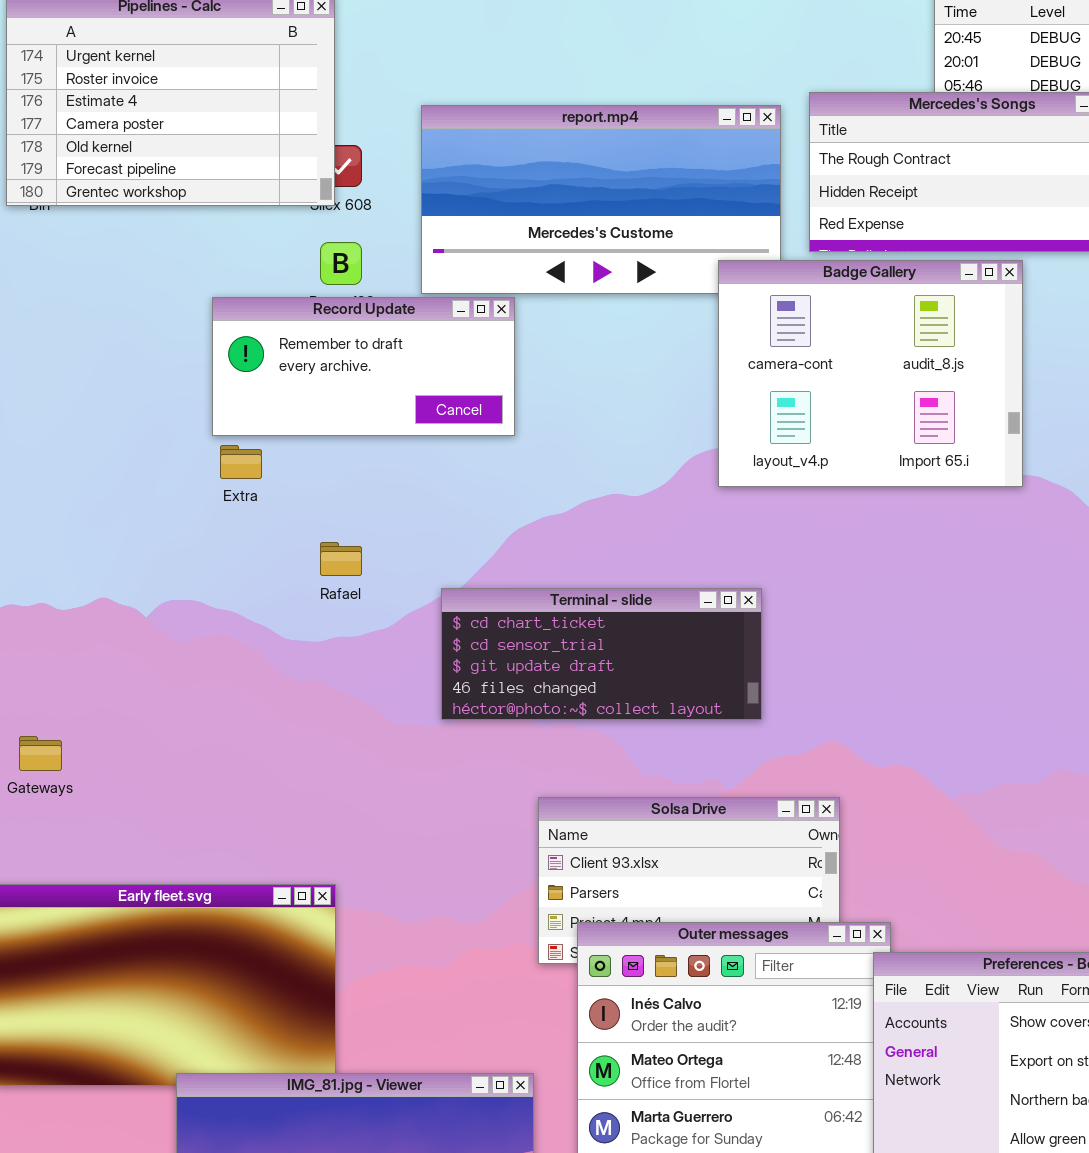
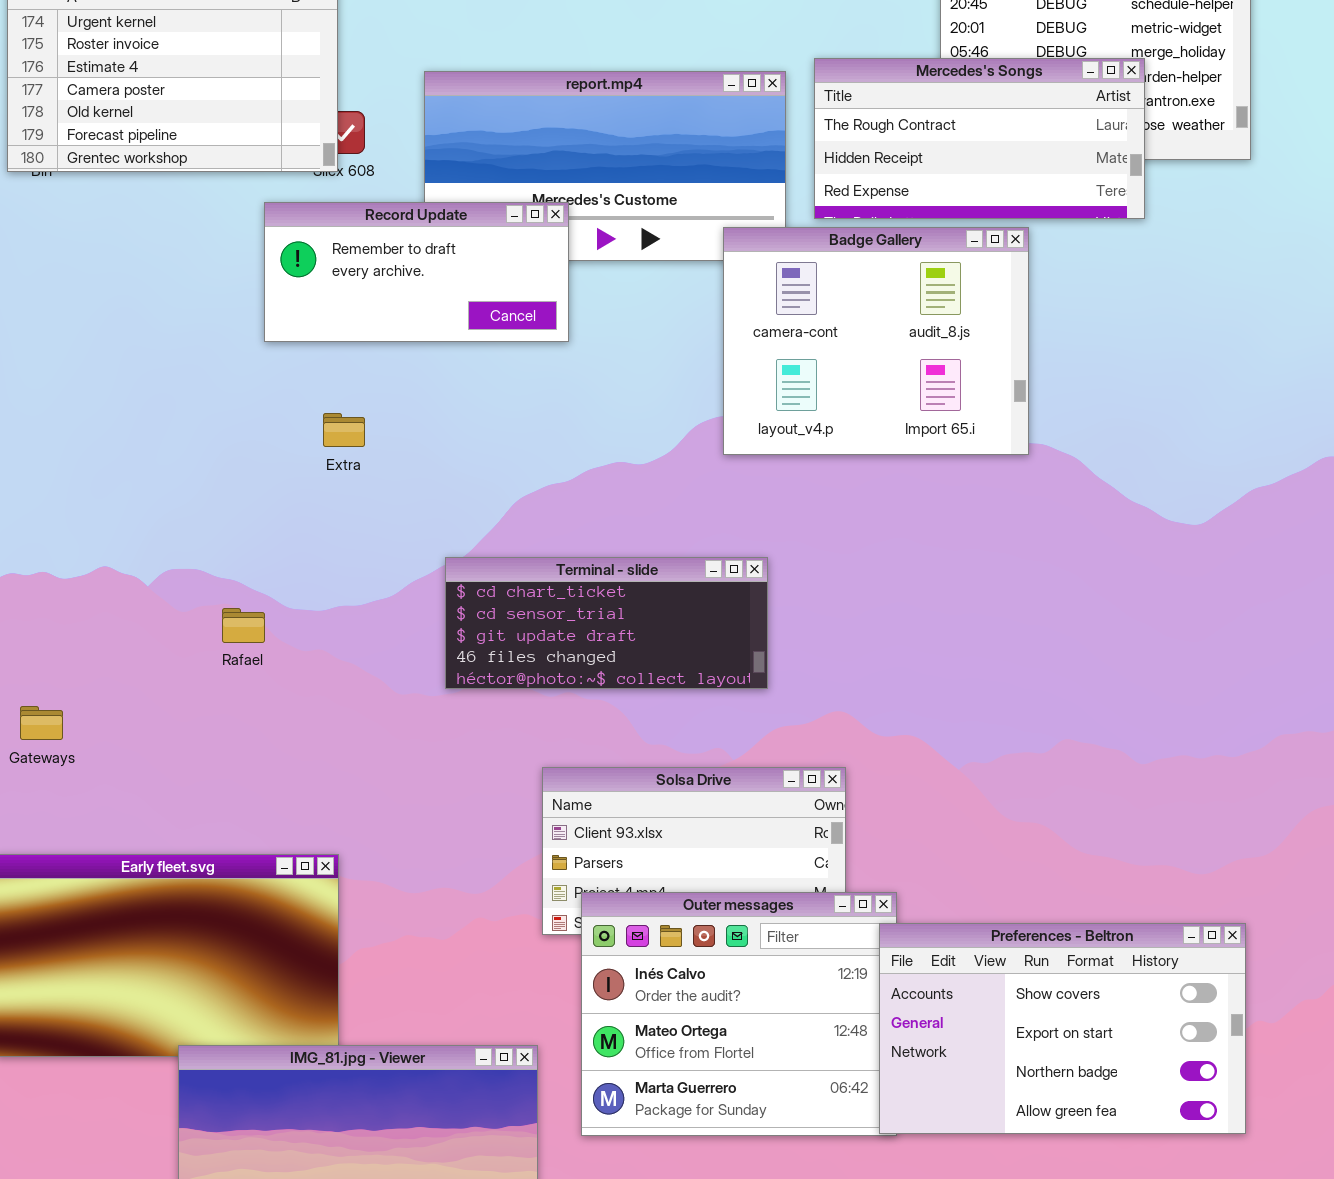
Record Update: [212,297,515,436] -> [264,202,569,342], moved
Extra: [220,445,262,479] -> [323,413,365,447], moved
Rafael: [320,542,362,576] -> [222,608,265,643], moved

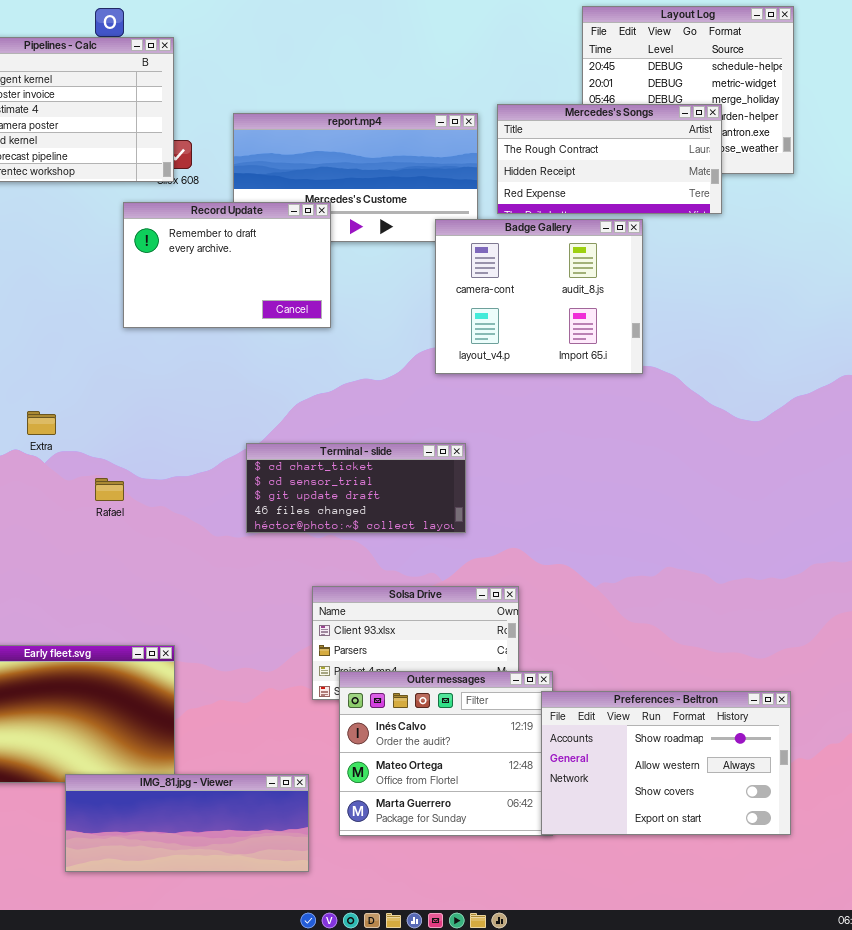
Record Update: [264,202,569,342] -> [123,202,331,328], resized
Extra: [323,413,365,447] -> [27,411,56,435], moved
Preferences - Beltron: [879,923,1246,1134] -> [541,691,791,835], scrolled up 2 rows

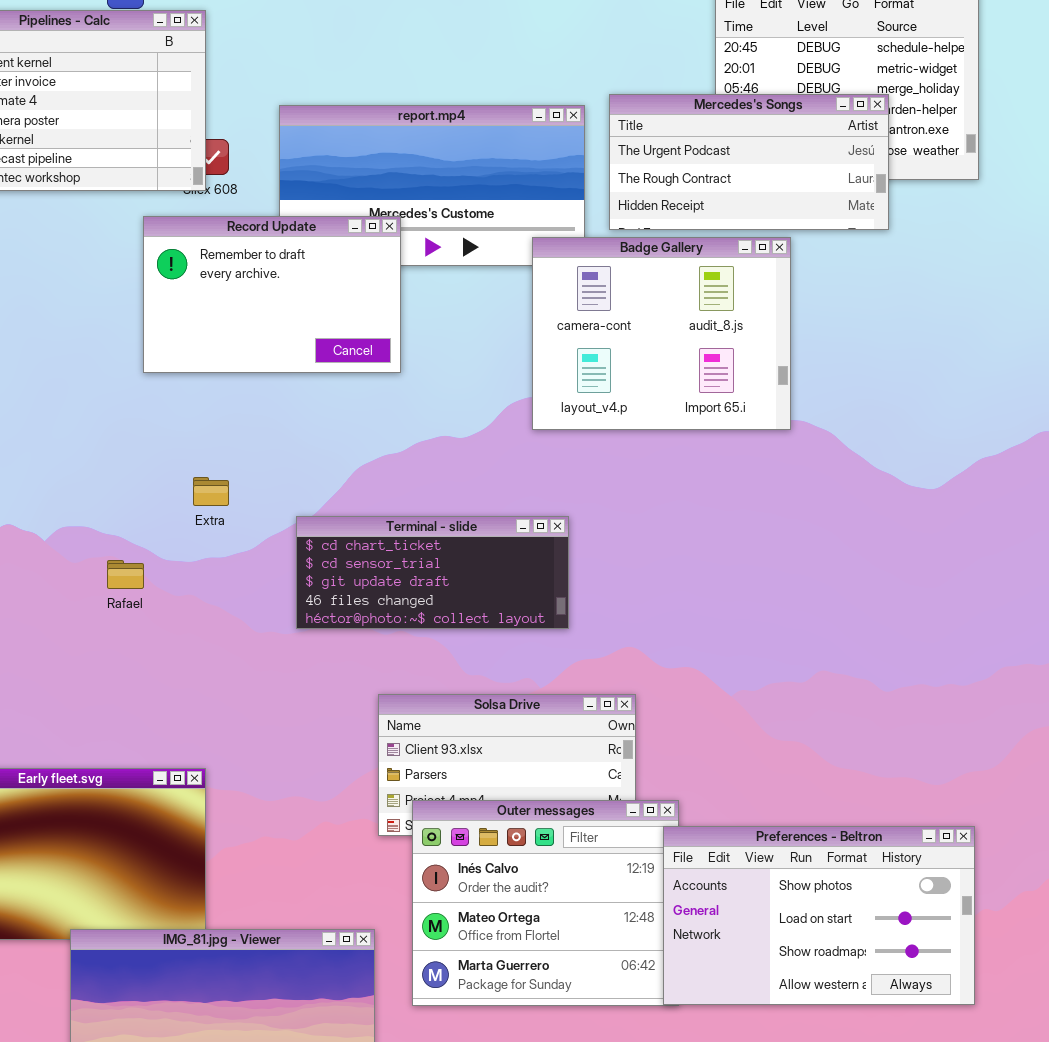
Mercedes's Songs: [497,104,722,214] -> [609,94,889,230], scrolled up 1 row
Extra: [27,411,56,435] -> [193,477,229,506], moved
Preferences - Beltron: [541,691,791,835] -> [663,826,975,1005], scrolled up 2 rows

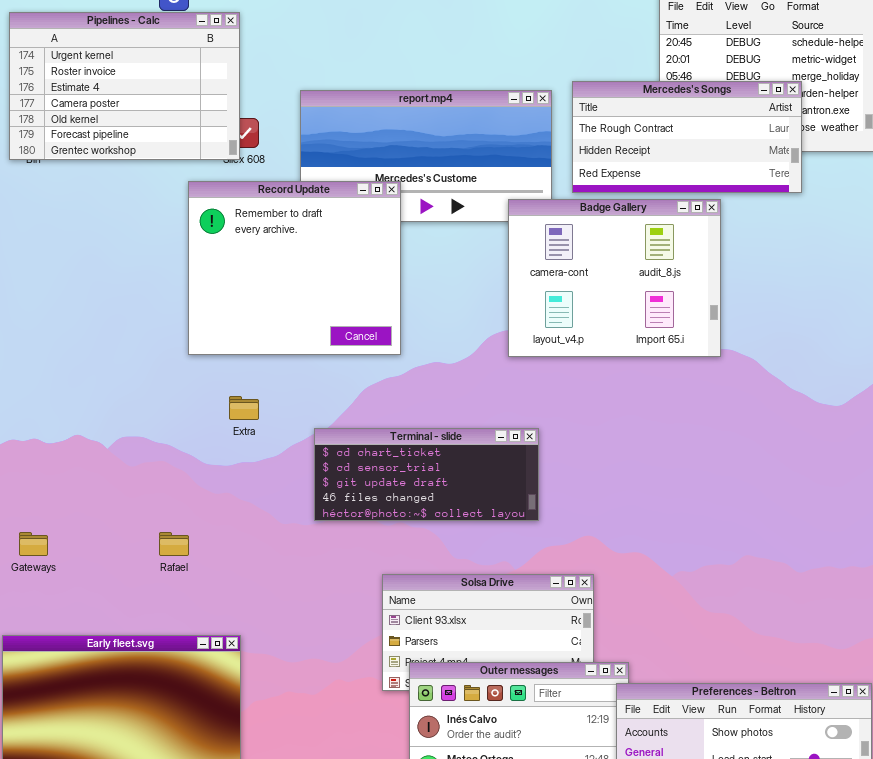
Mercedes's Songs: [609,94,889,230] -> [572,81,802,193], scrolled down 1 row
Record Update: [143,216,401,373] -> [188,181,401,355], resized
Rafael: [107,560,144,589] -> [159,532,189,556], moved

